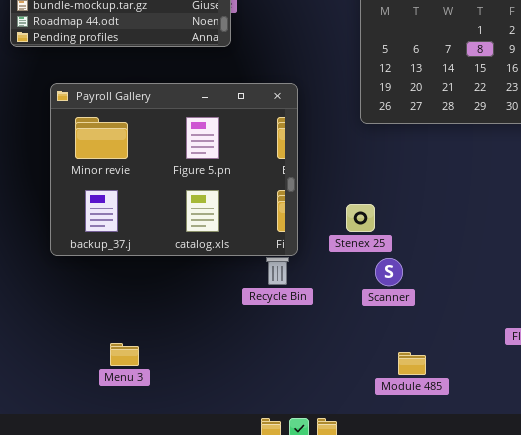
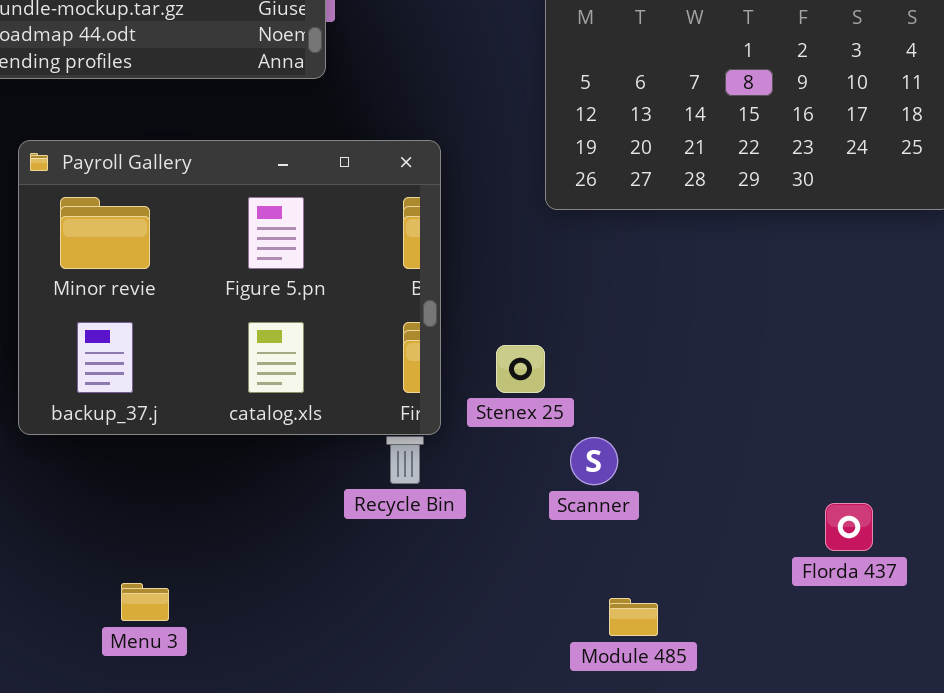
Stenex 25: [346,204,375,232] -> [496,345,545,393], moved

